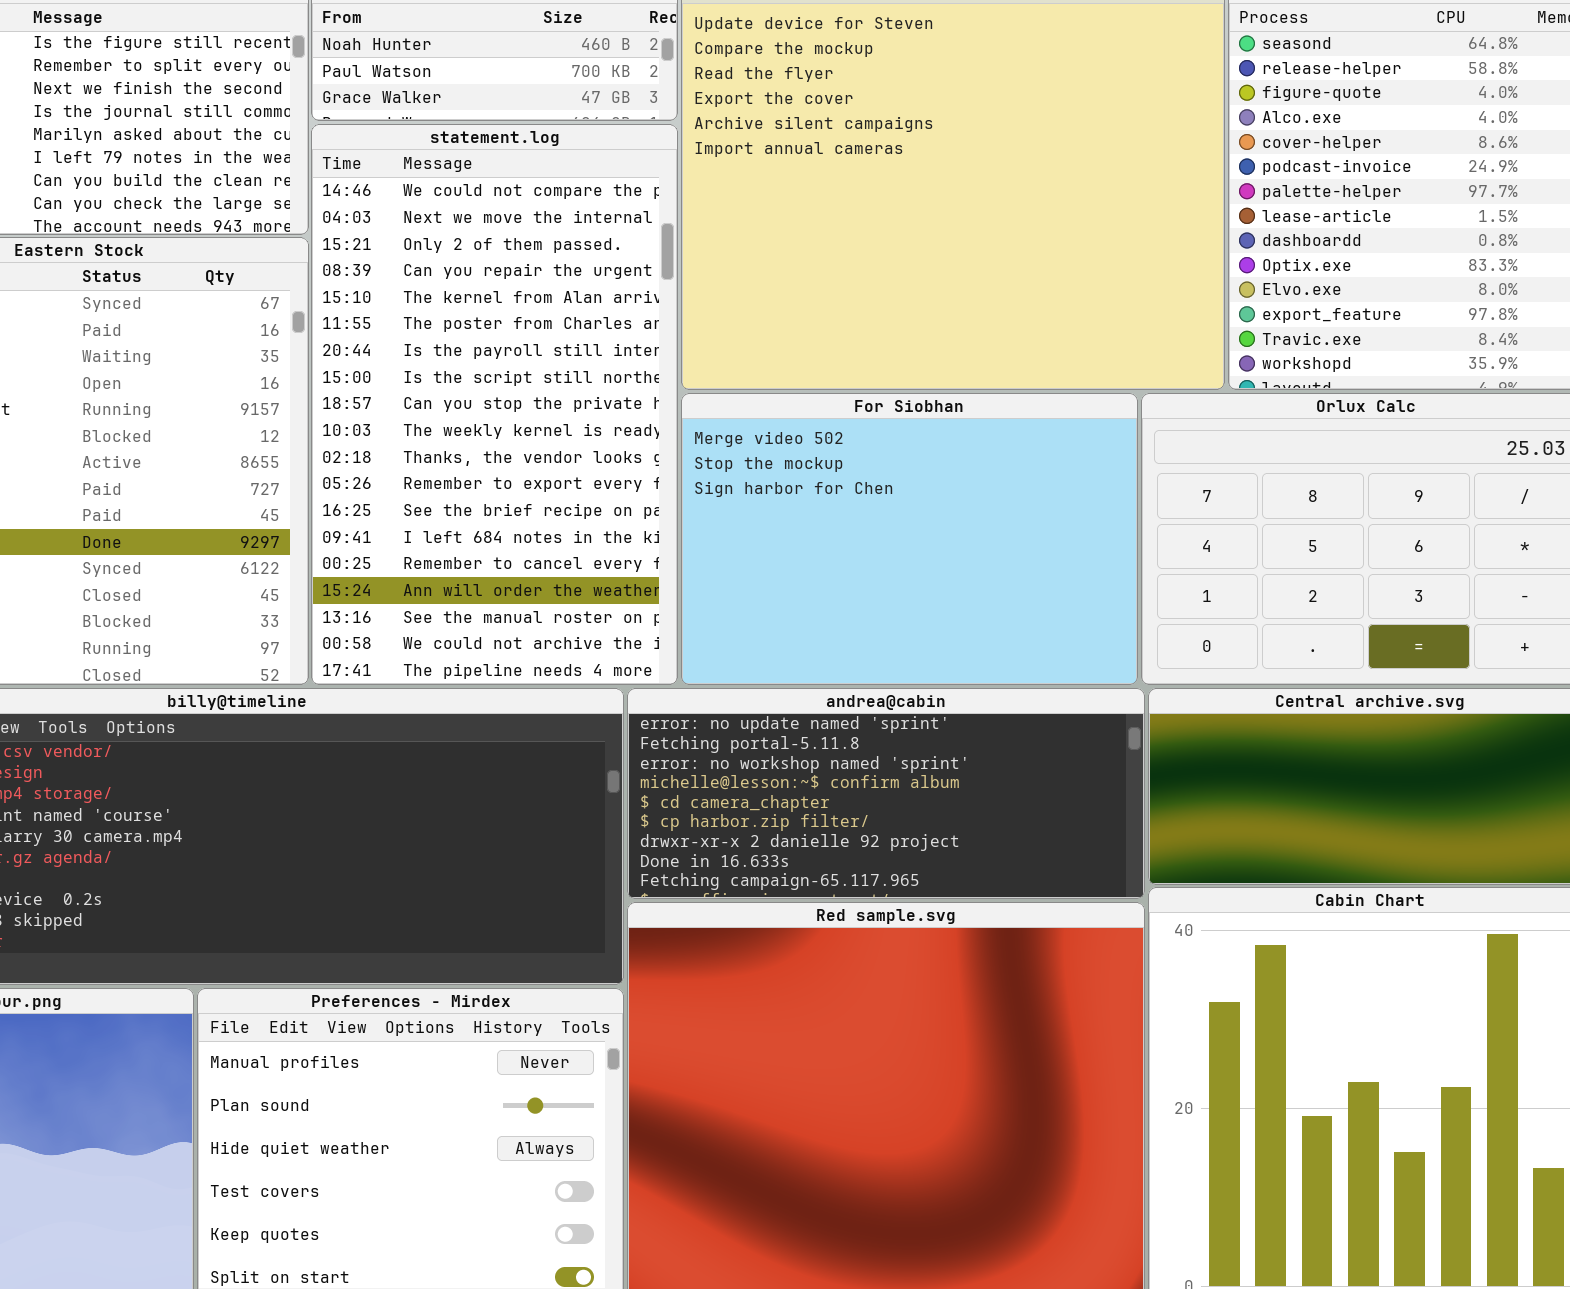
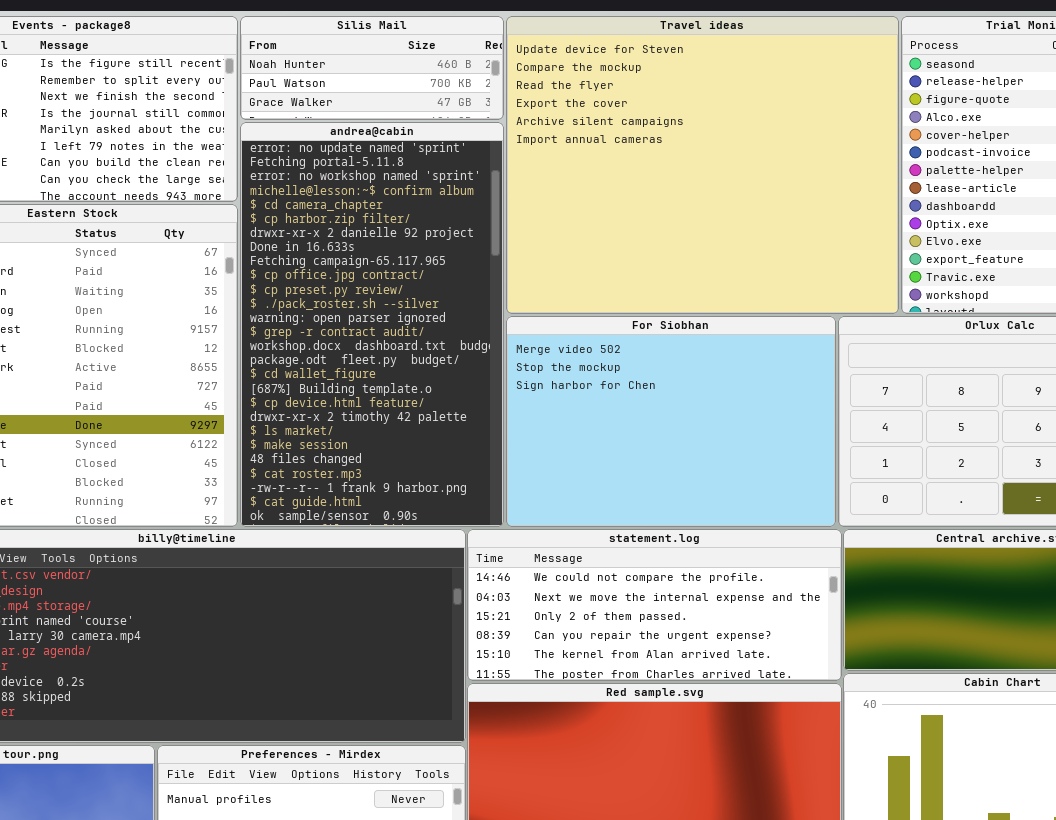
statement.log: [311,124,678,685] -> [467,529,842,681], moved, resized
andrea@cabin: [627,688,1145,899] -> [240,122,504,527], moved, resized

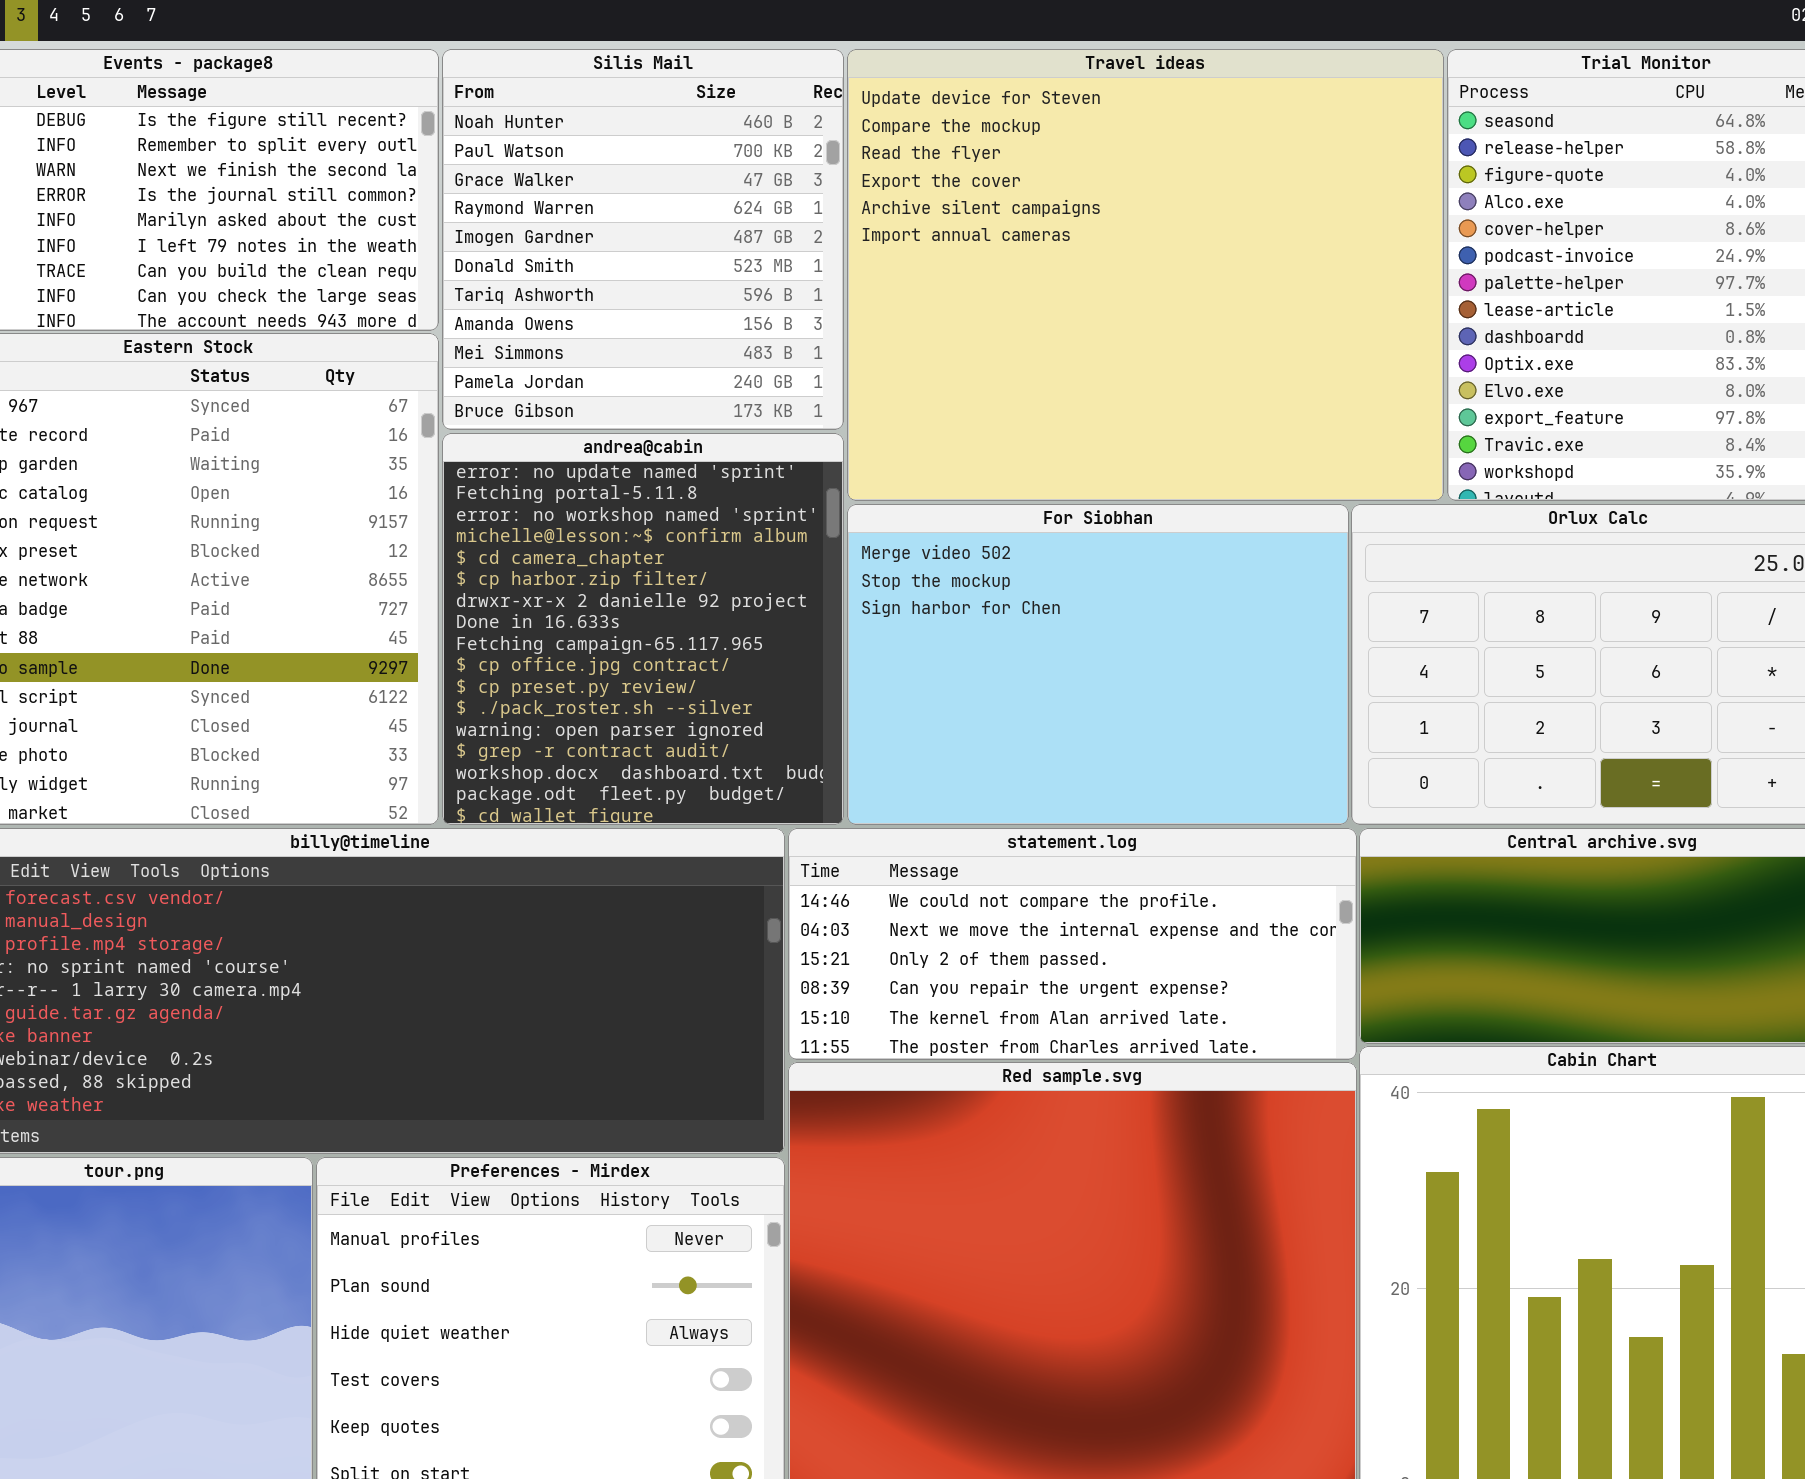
Silis Mail: [240,16,504,120] -> [442,49,844,430], resized
andrea@cabin: [240,122,504,527] -> [442,433,844,825], resized

